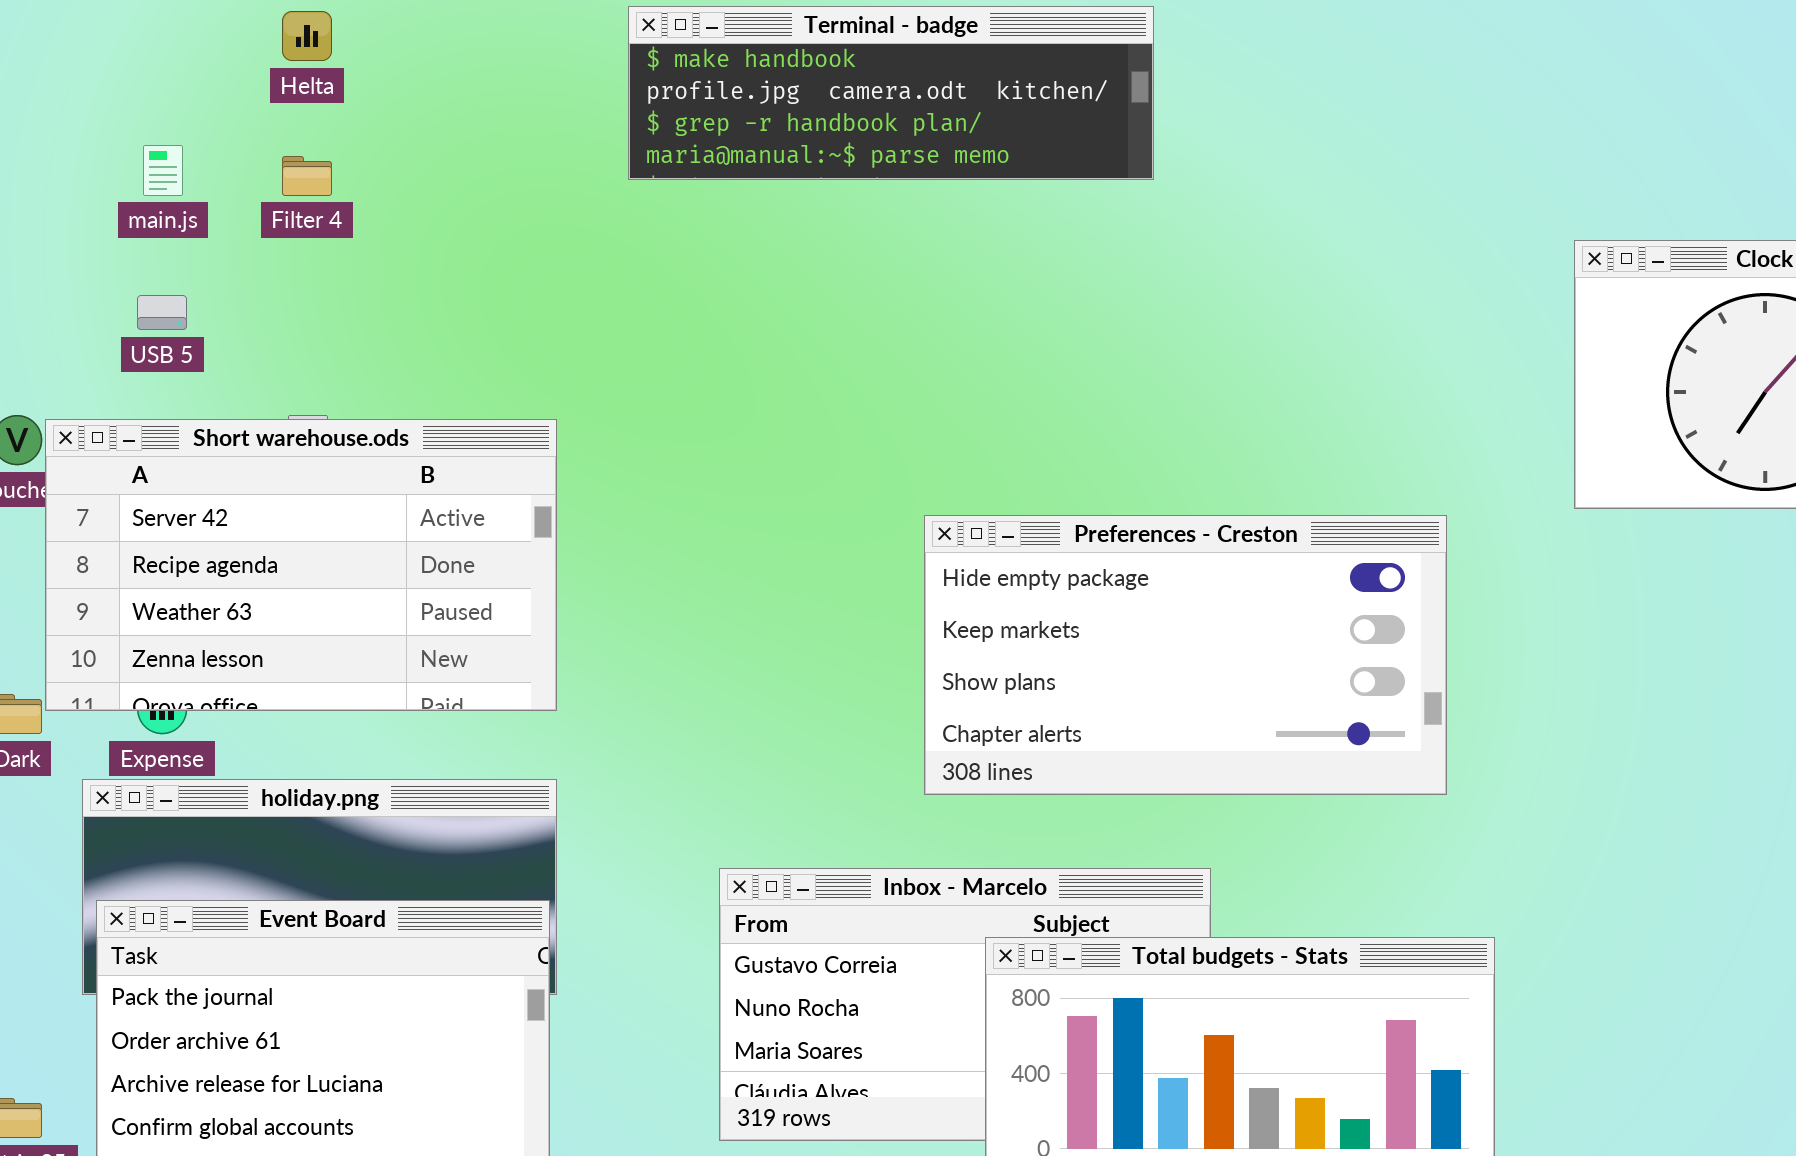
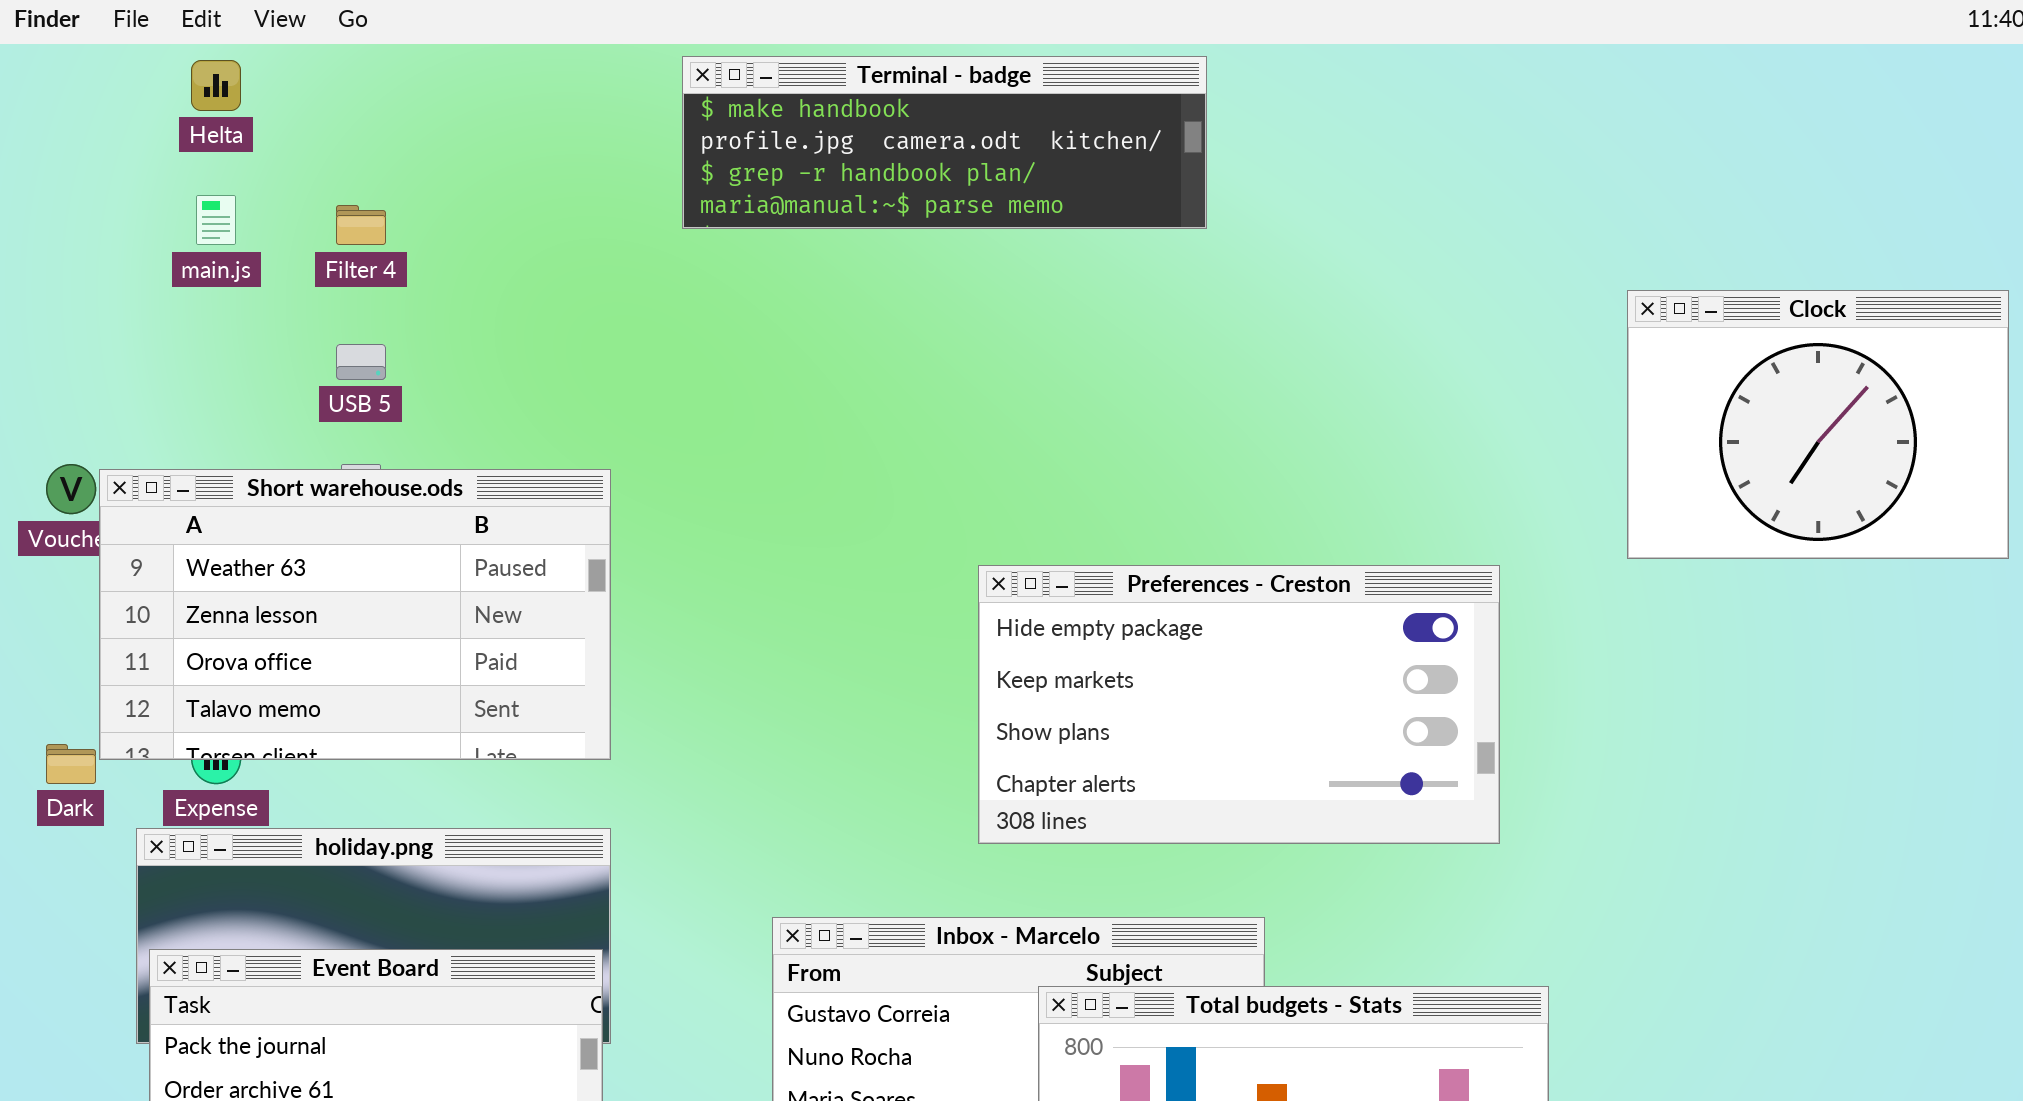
Helta: [282,11,332,61] -> [191,60,241,111], moved
USB 5: [137,295,187,330] -> [336,344,386,380], moved
Short warehouse.ods: [45,419,557,711] -> [99,469,611,760], scrolled down 2 rows

